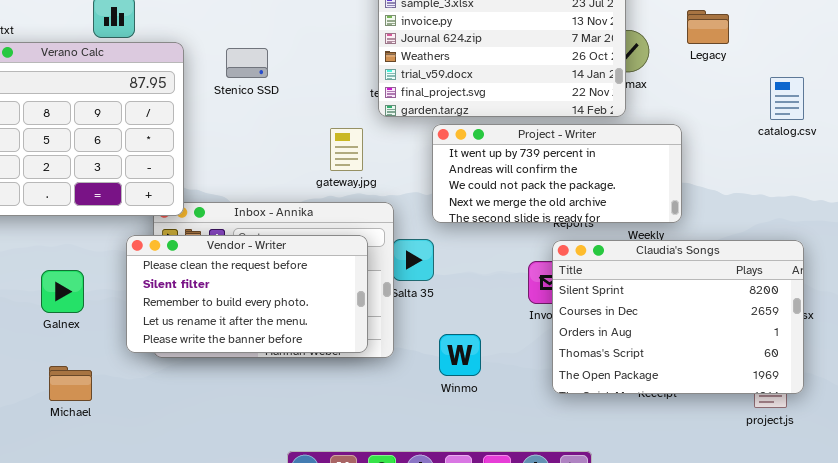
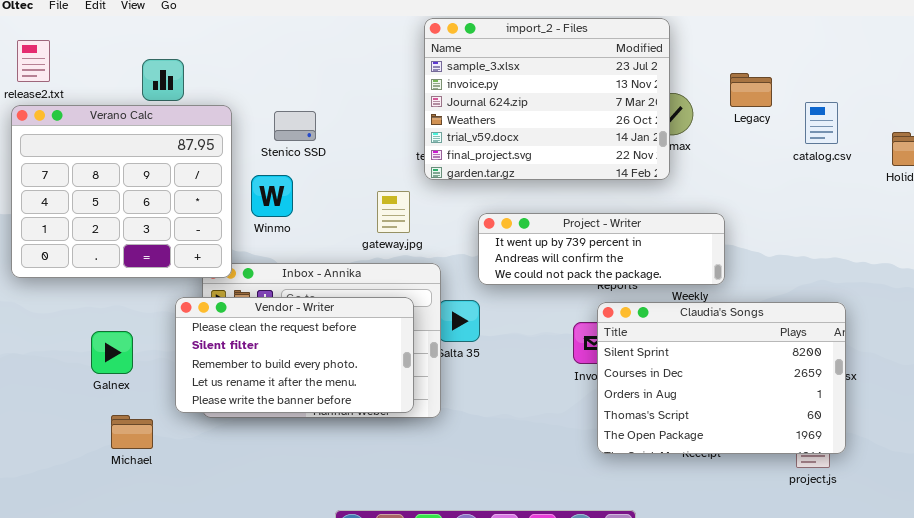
catalog.csv: [770,77,804,120] -> [805,102,838,144], moved
Project - Writer: [432,124,682,223] -> [478,213,725,285], resized
Winmo: [439,334,481,376] -> [251,175,293,217], moved
Michael: [49,366,92,401] -> [111,415,153,449], moved

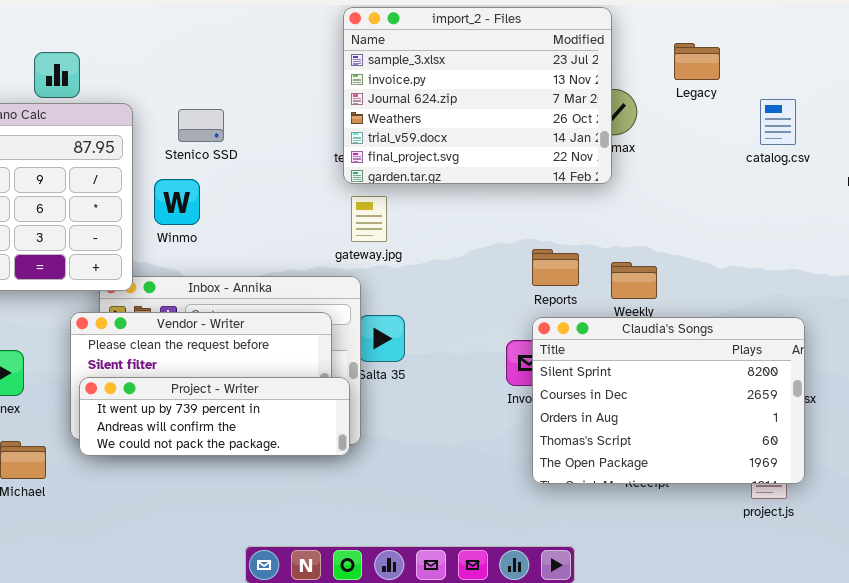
Legacy: [730,73,772,107] -> [674,43,720,80], moved
gateway.jpg: [377,191,410,233] -> [351,196,387,242], moved
Project - Writer: [478,213,725,285] -> [79,377,350,456], moved

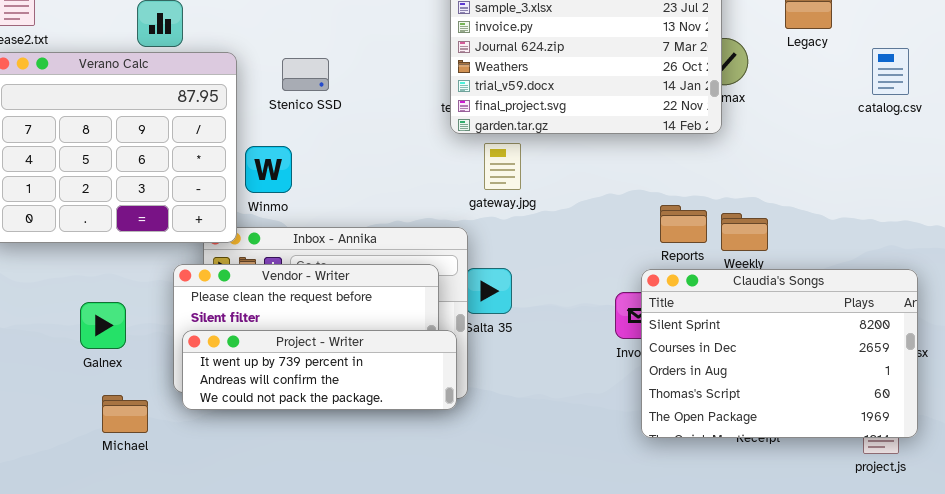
Winmo: [154,179,200,225] -> [245,146,292,193], moved
gateway.jpg: [351,196,387,242] -> [484,143,521,190], moved
Reports: [532,249,579,286] -> [660,205,707,243], moved

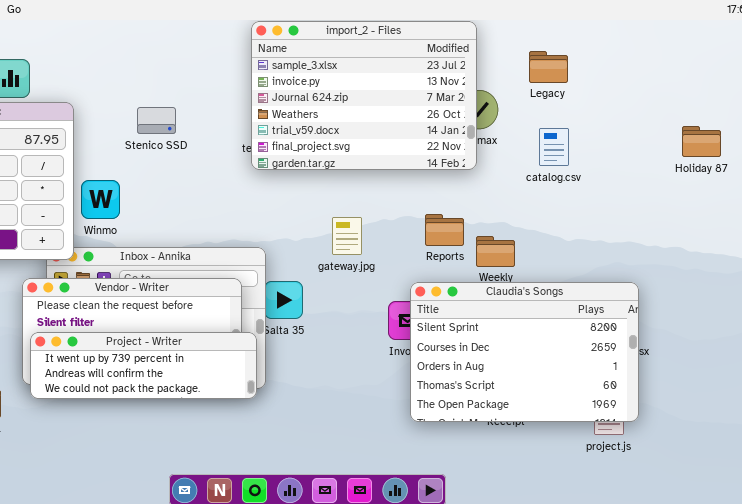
catalog.csv: [872,48,909,95] -> [539,128,569,166], moved
Stenico SSD: [282,58,329,91] -> [137,107,176,134], moved
gateway.jpg: [484,143,521,190] -> [332,217,362,255], moved
Reports: [660,205,707,243] -> [425,214,464,246], moved

